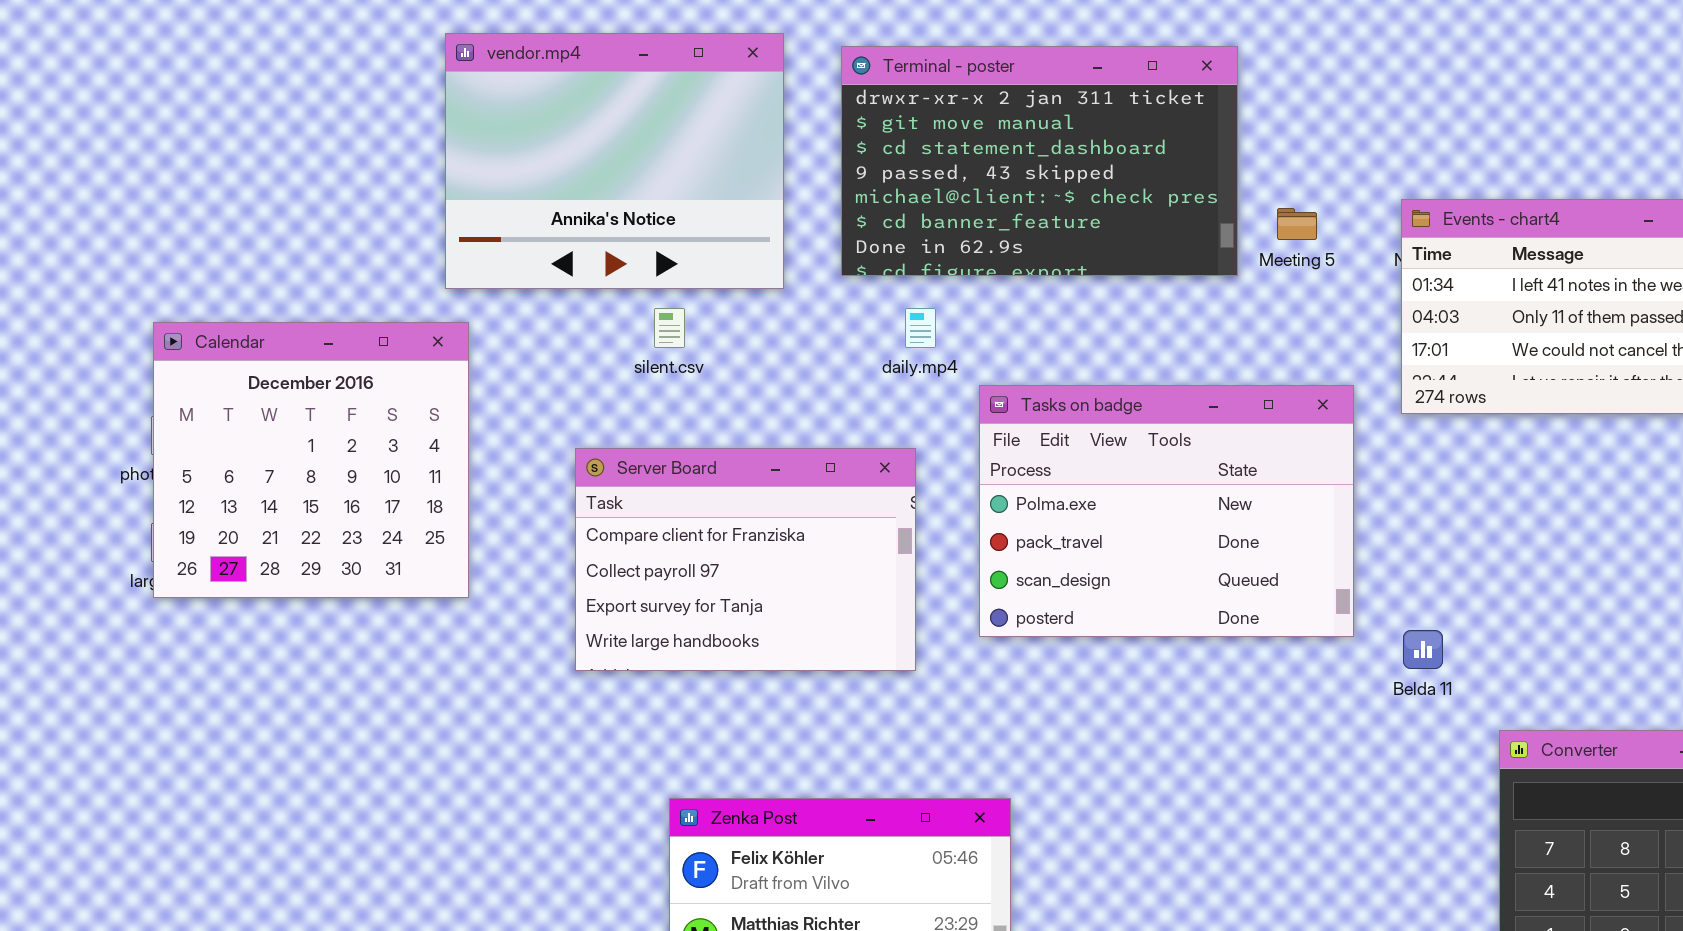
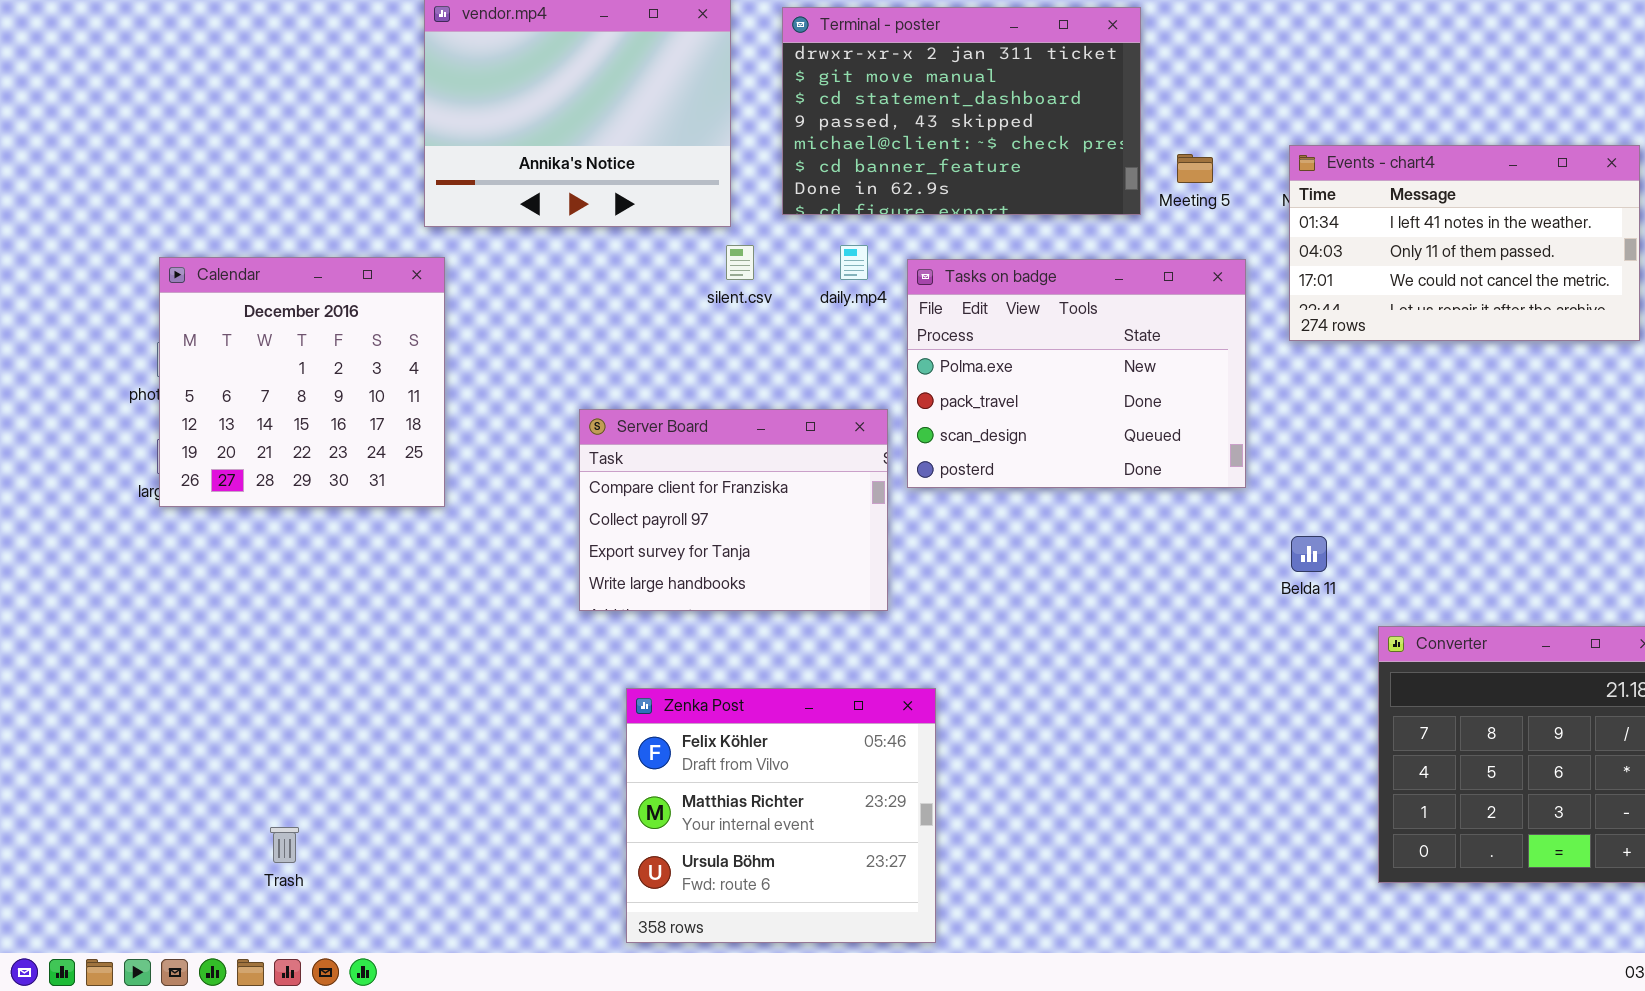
silent.csv: [654,308,685,348] -> [726,245,754,280], moved
Tasks on badge: [979,385,1354,637] -> [907,259,1246,488], moved
Server Board: [575,448,916,671] -> [579,409,888,611], moved

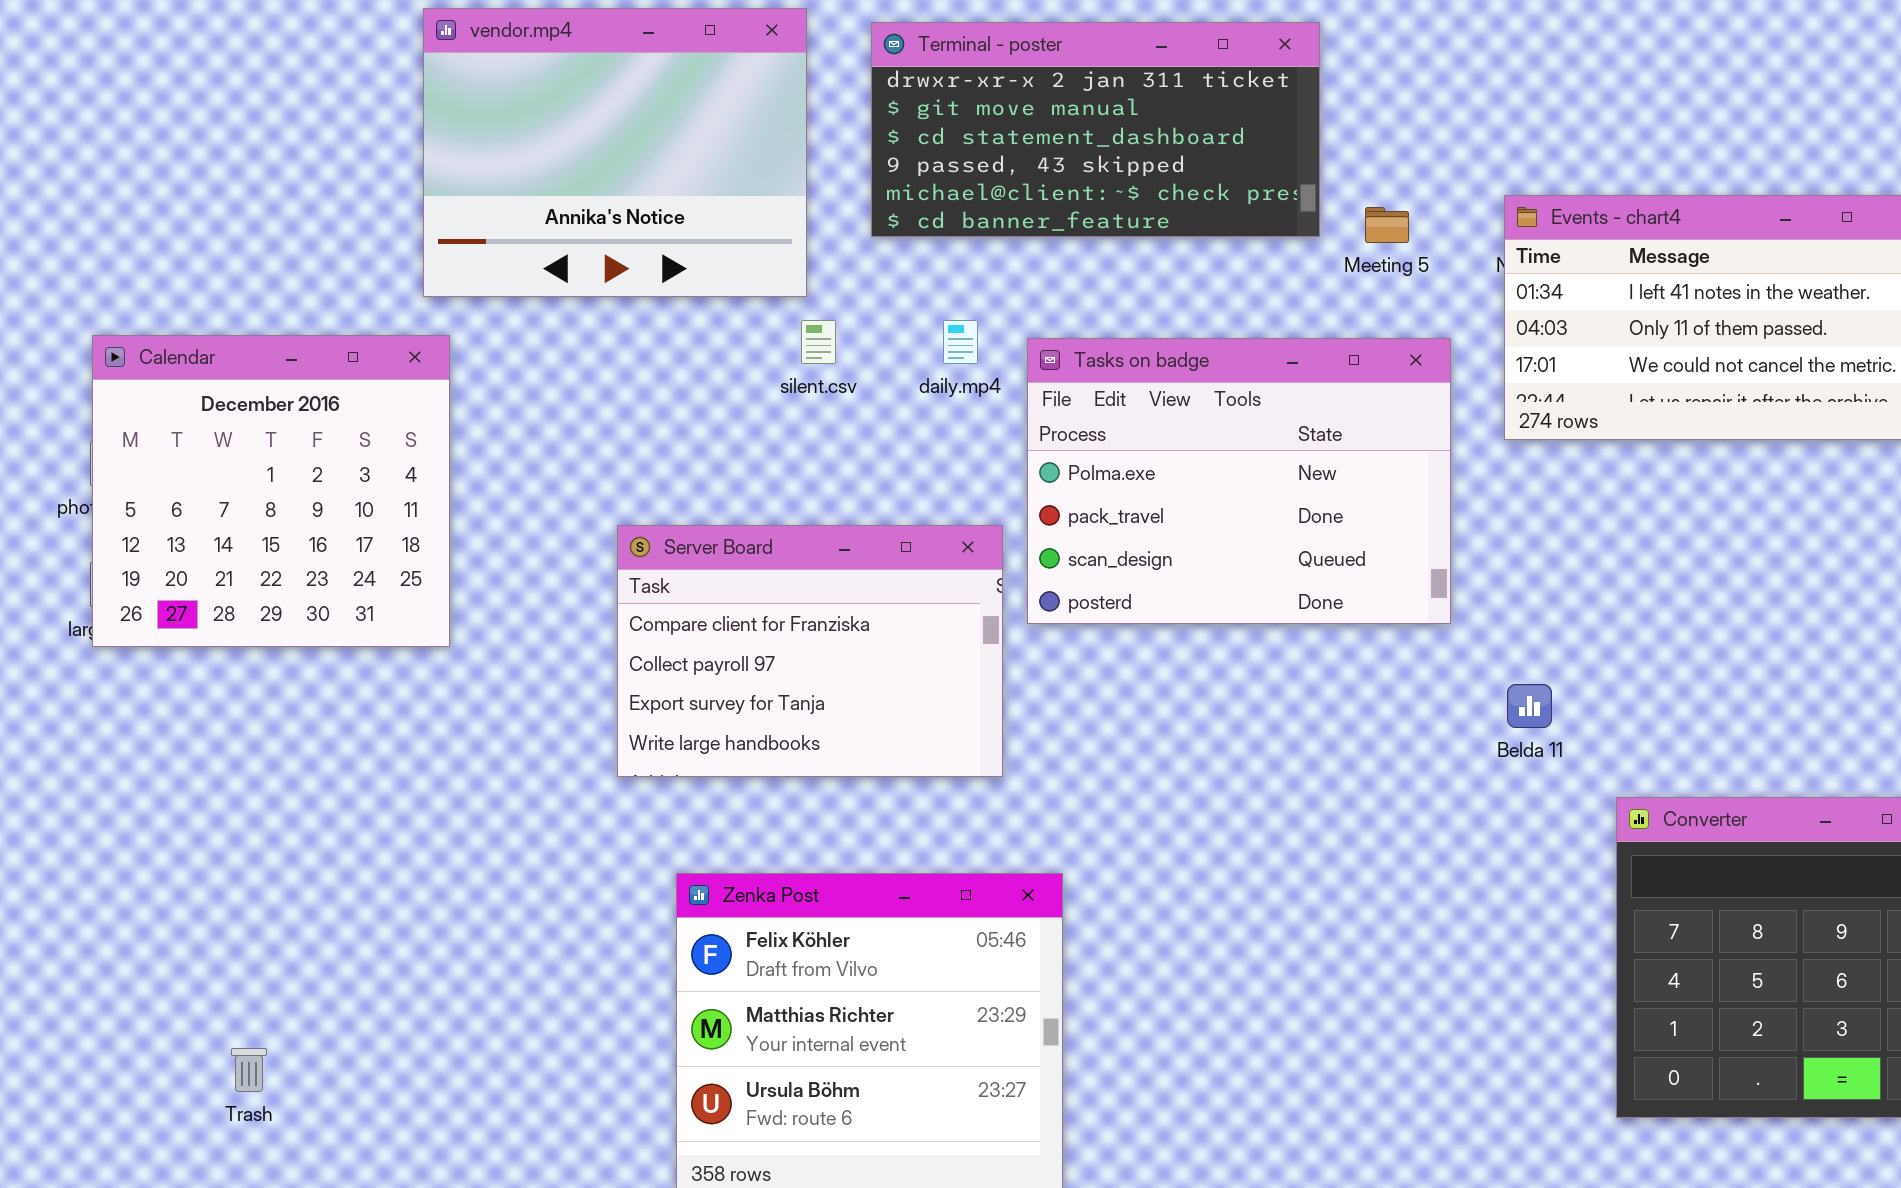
Terminal - poster: [782,7,1141,215] -> [871,22,1320,237], resized

